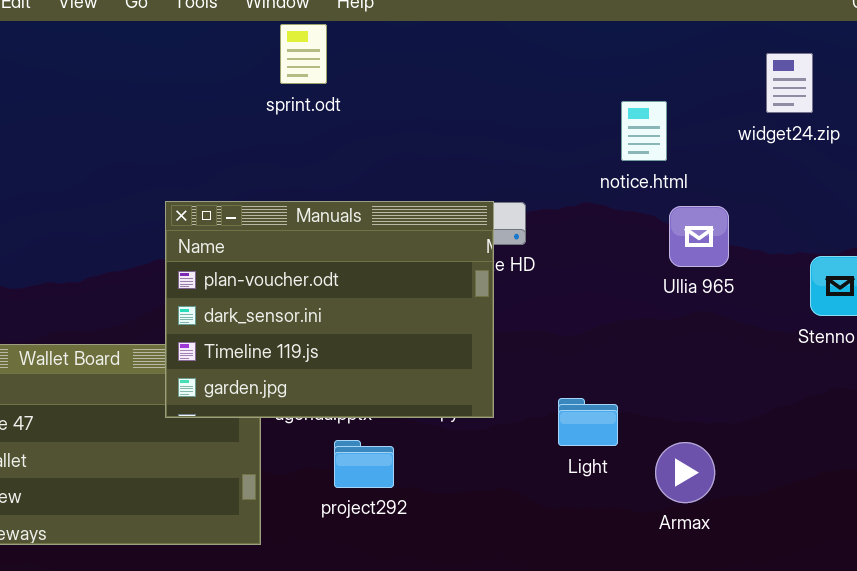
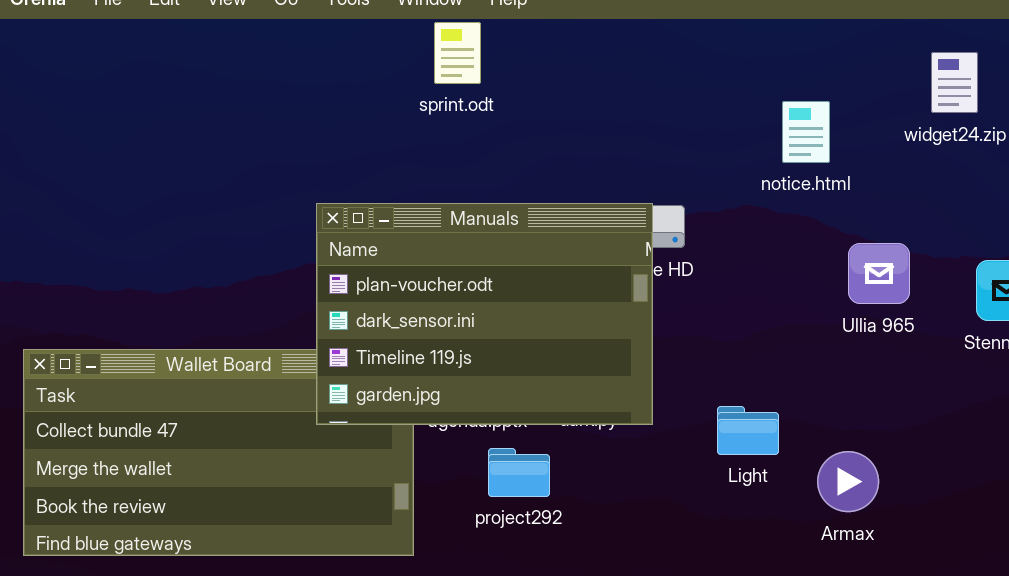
Ullia 965: [669,206,729,267] -> [848,243,910,304], moved

